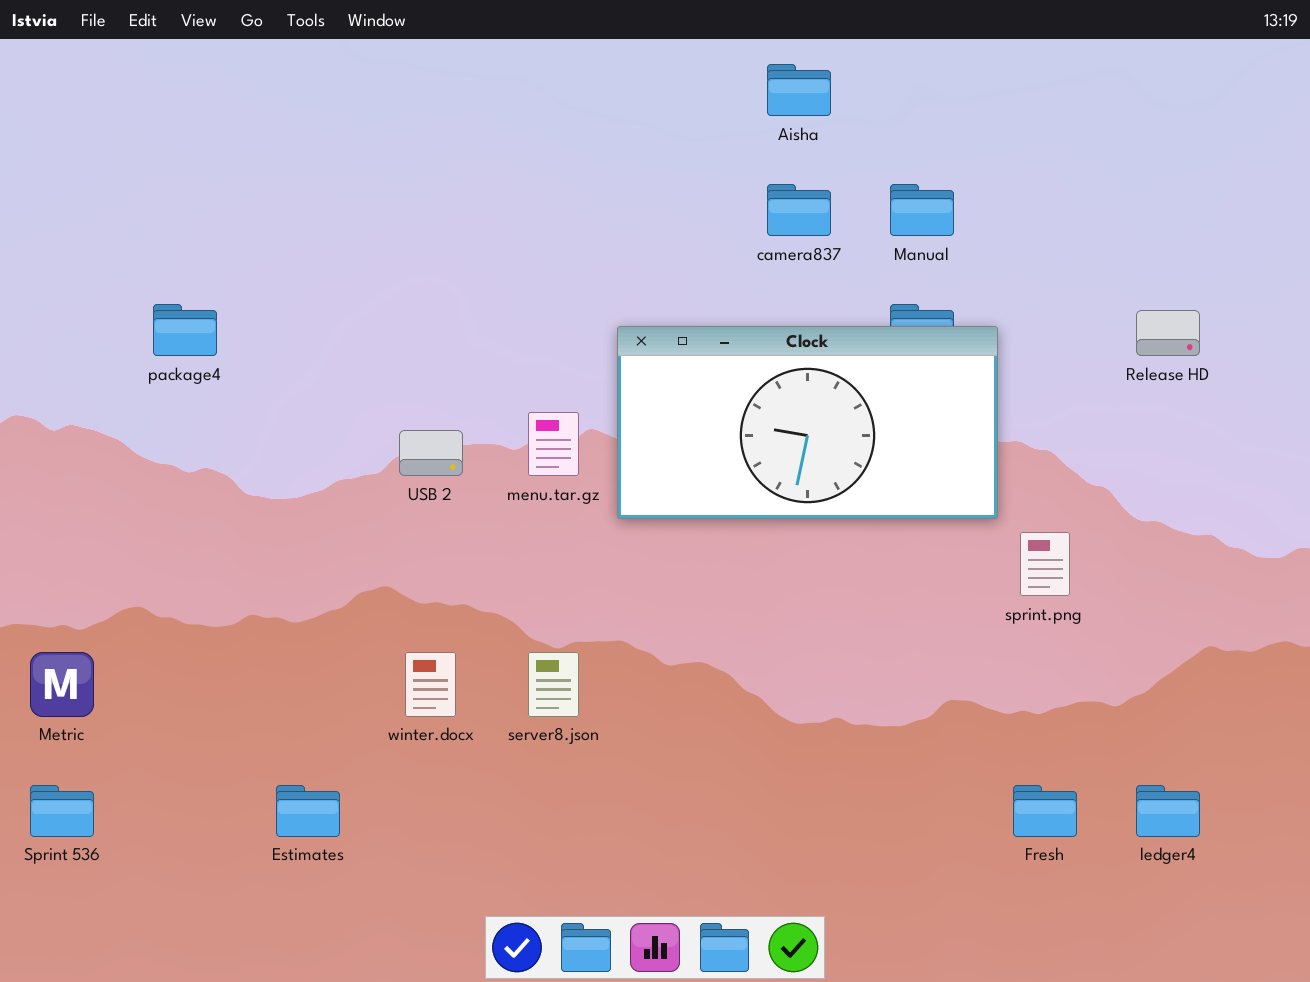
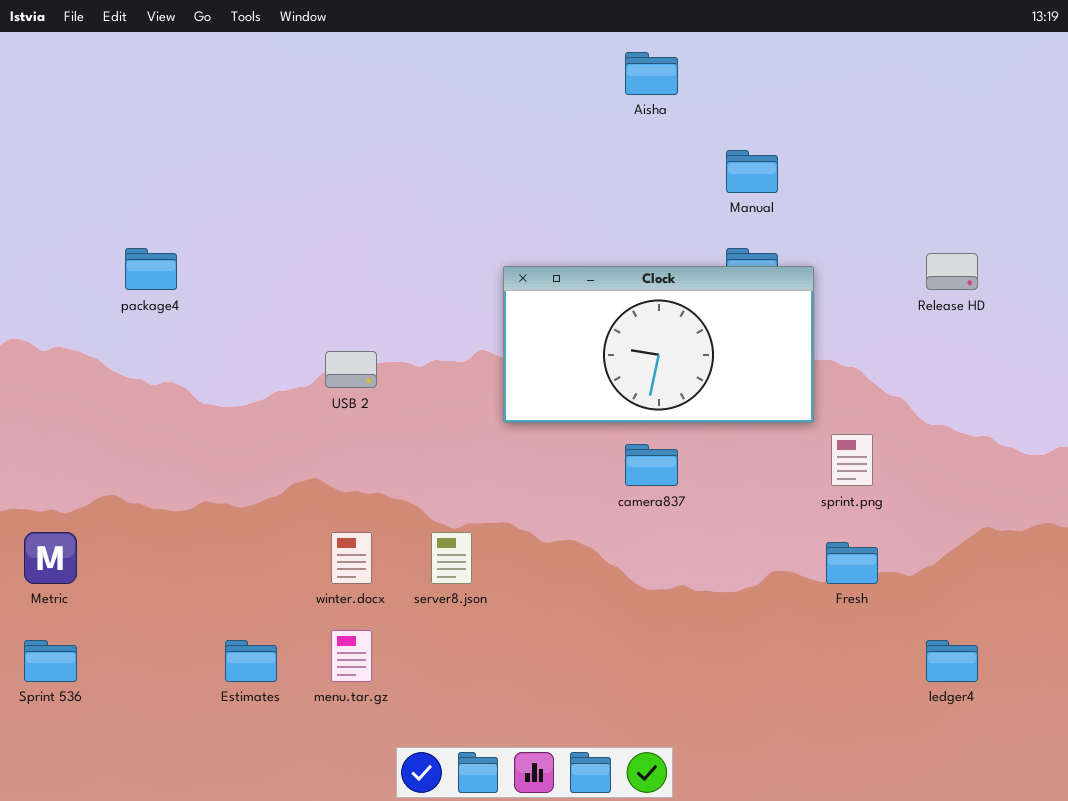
camera837: [767,184,831,236] -> [625,444,678,486], moved
menu.tar.gz: [528,412,579,476] -> [331,630,372,682], moved
Fresh: [1013,785,1077,837] -> [826,542,878,584], moved

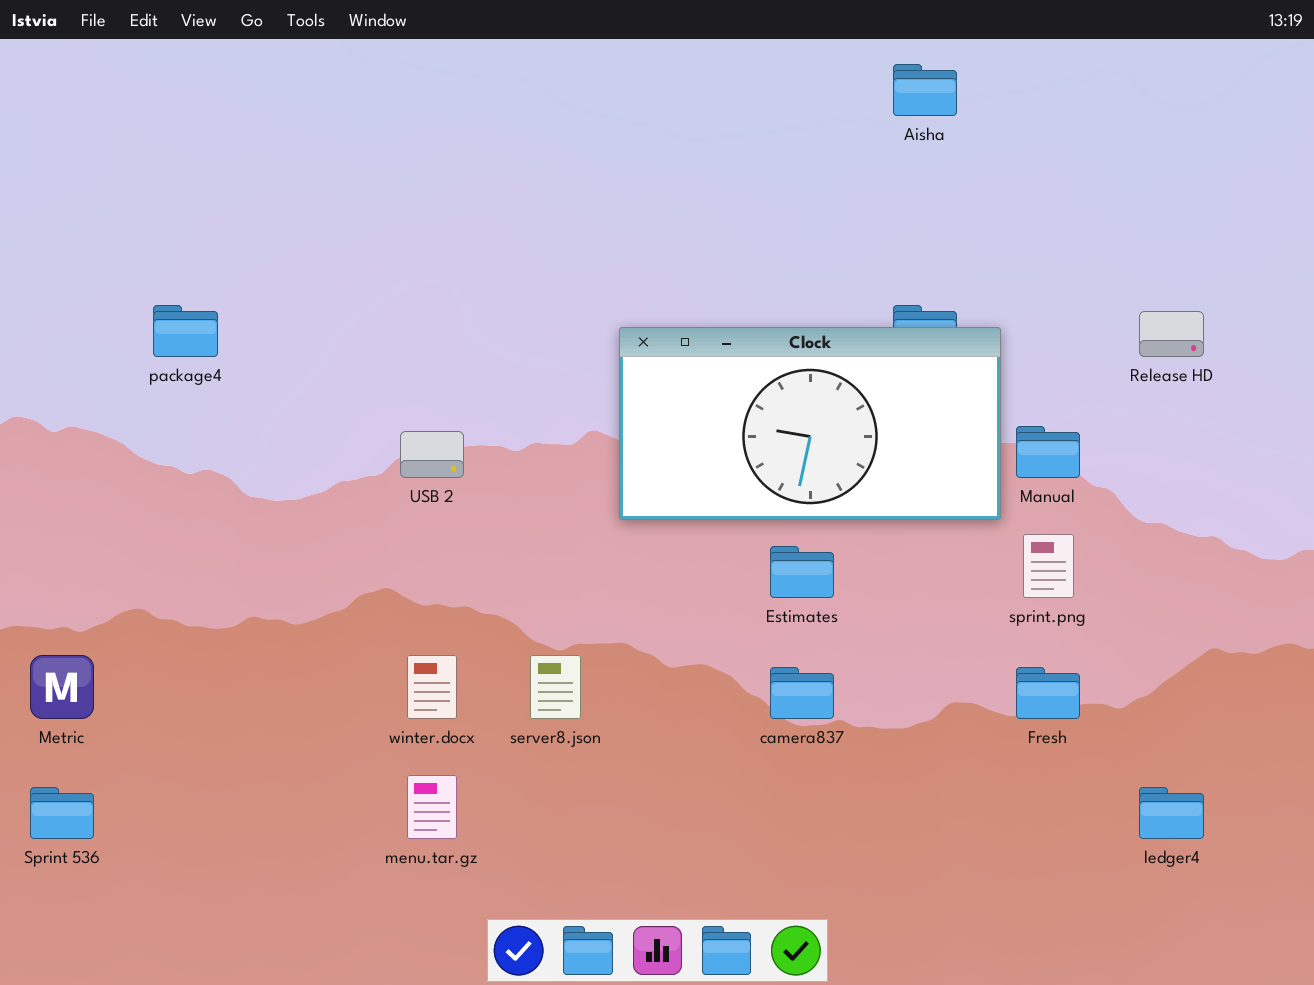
Aisha: [625,52,678,95] -> [893,64,957,116], moved
Manual: [726,150,778,193] -> [1016,426,1080,478], moved
camera837: [625,444,678,486] -> [770,667,834,719], moved
Estimates: [225,640,277,682] -> [770,546,834,598], moved

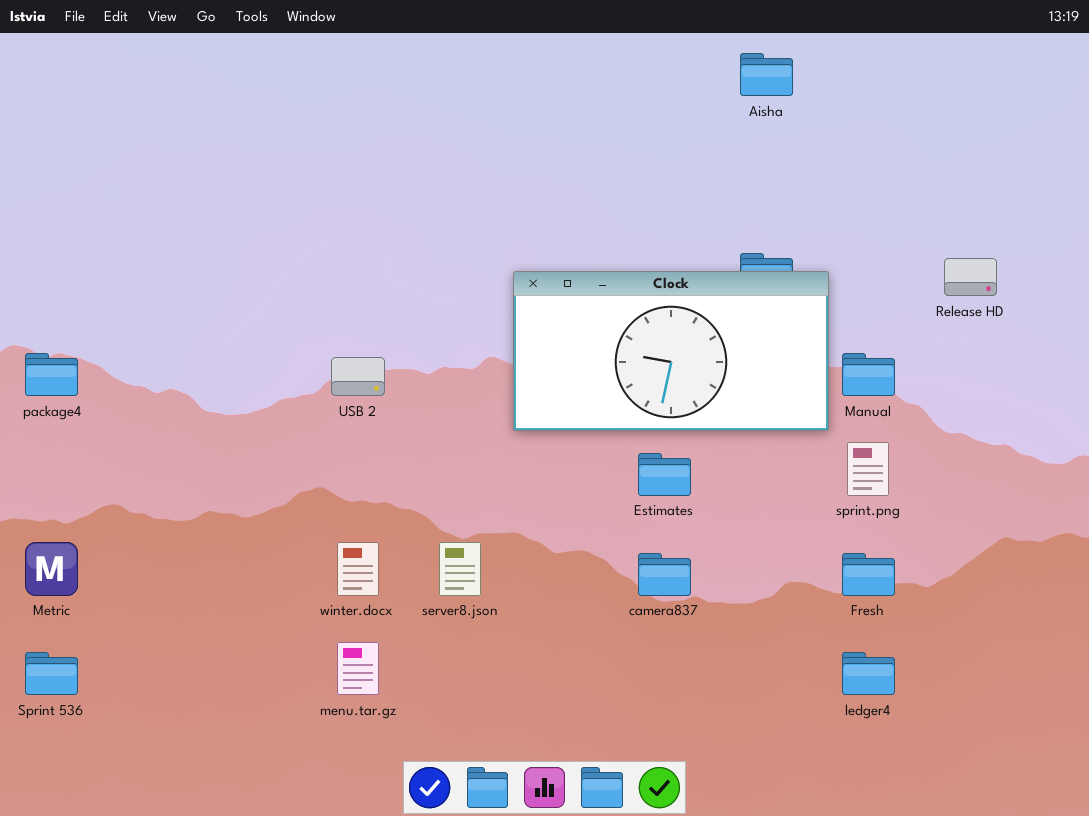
package4: [153,305,218,357] -> [25,353,78,396], moved
ledger4: [1139,787,1204,839] -> [842,652,895,695], moved

